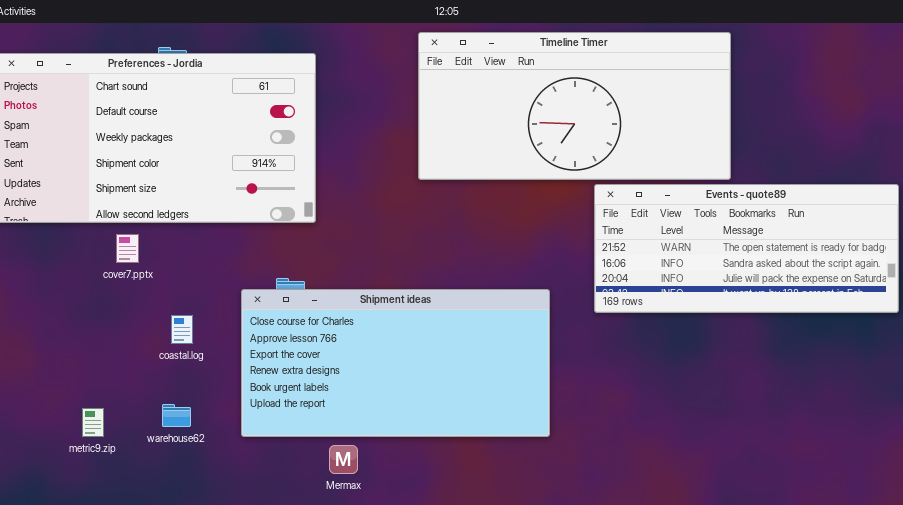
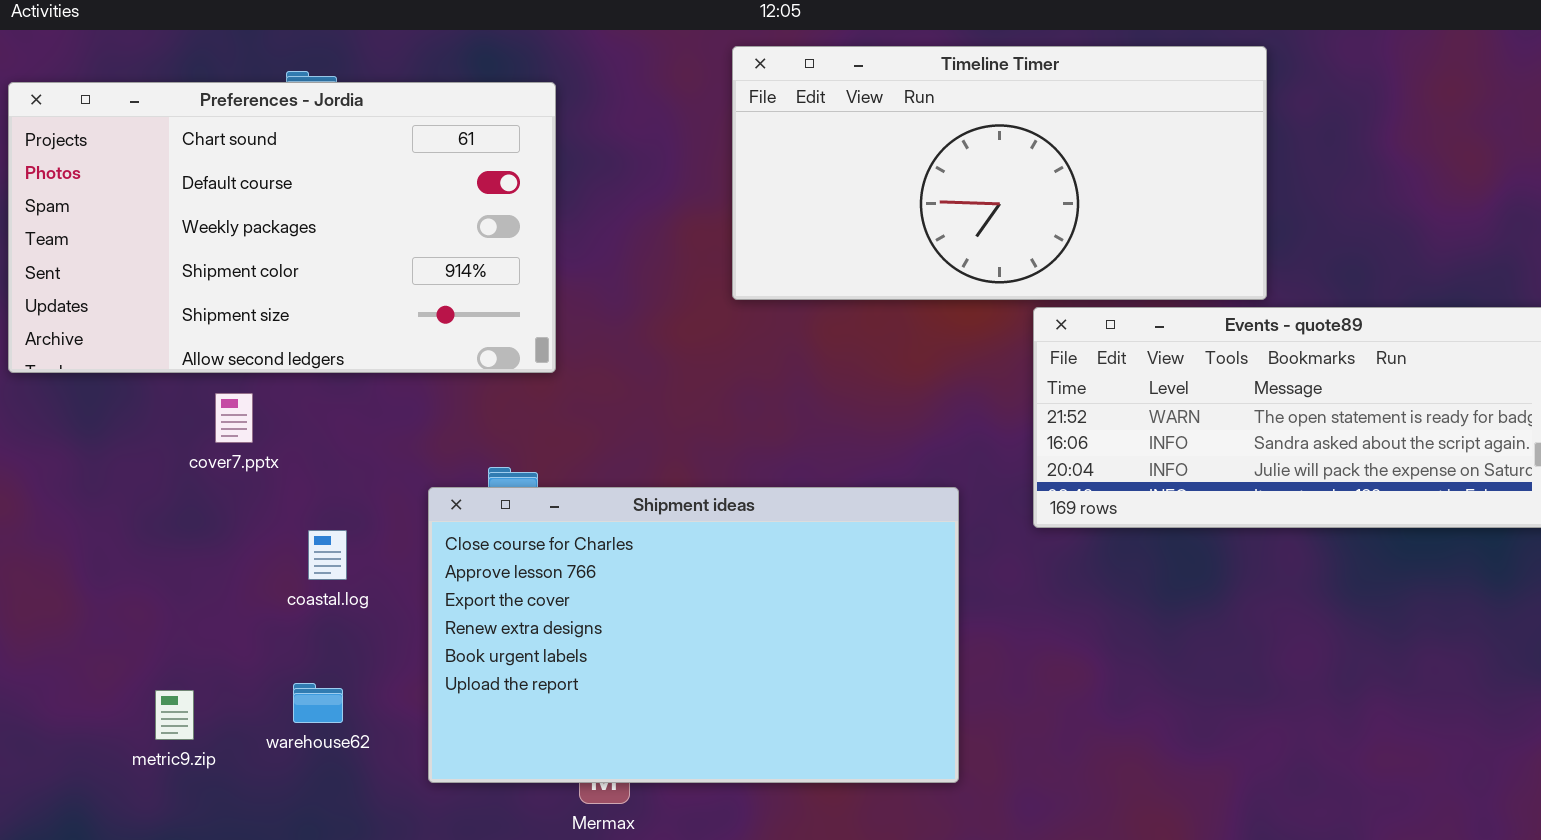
Shipment ideas: [241,289,550,437] -> [428,487,959,783], resized

